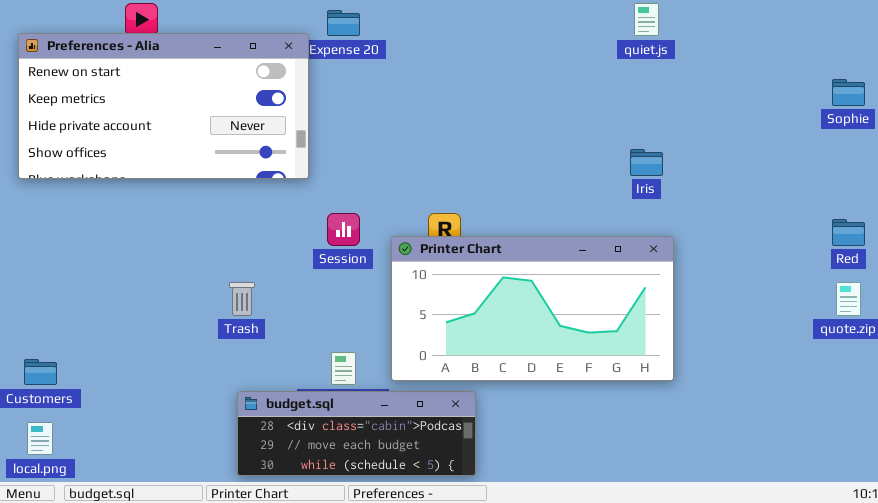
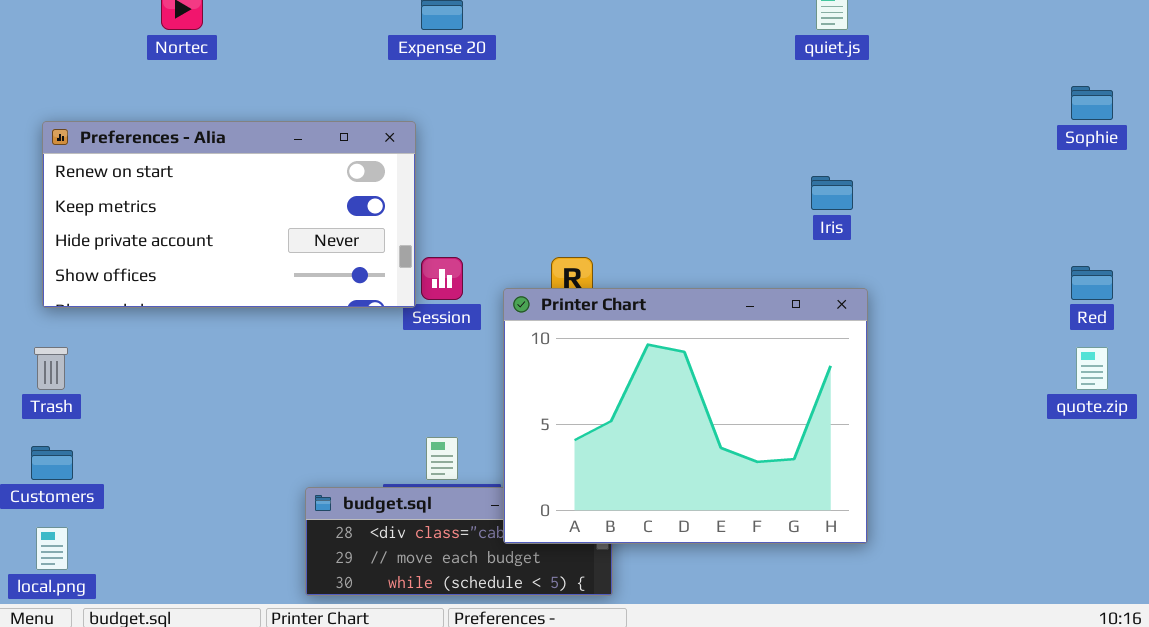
Preferences - Alia: [18,33,309,179] -> [42,121,416,308], moved
Printer Chart: [391,236,674,381] -> [503,288,868,544], resized
Trash: [229,282,255,316] -> [34,347,68,390], moved

